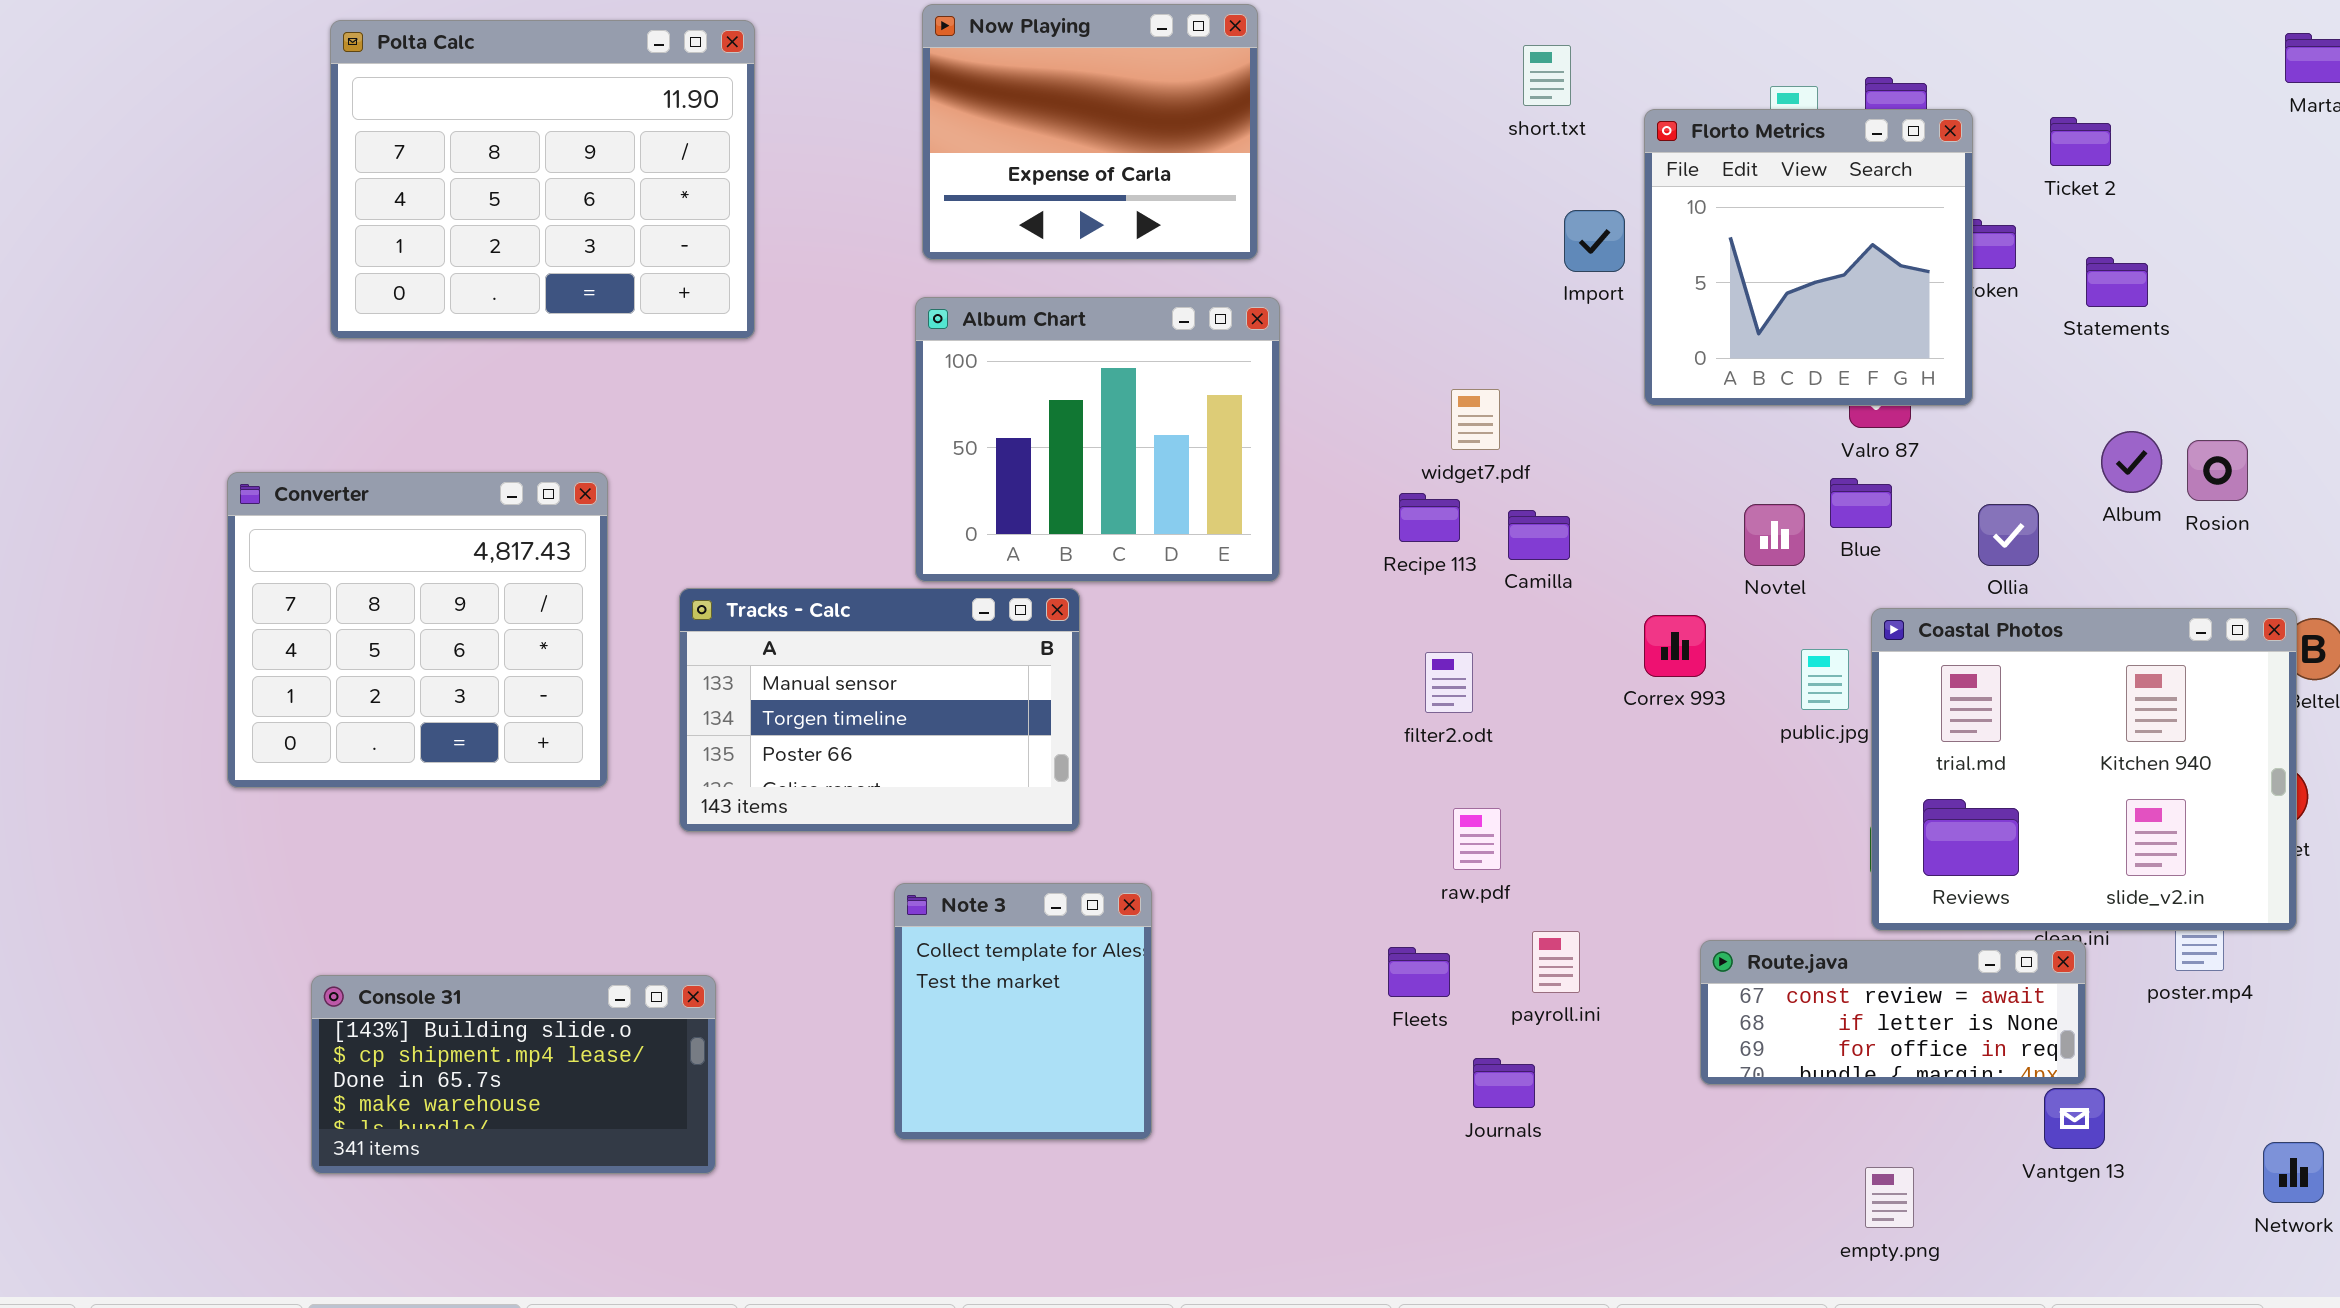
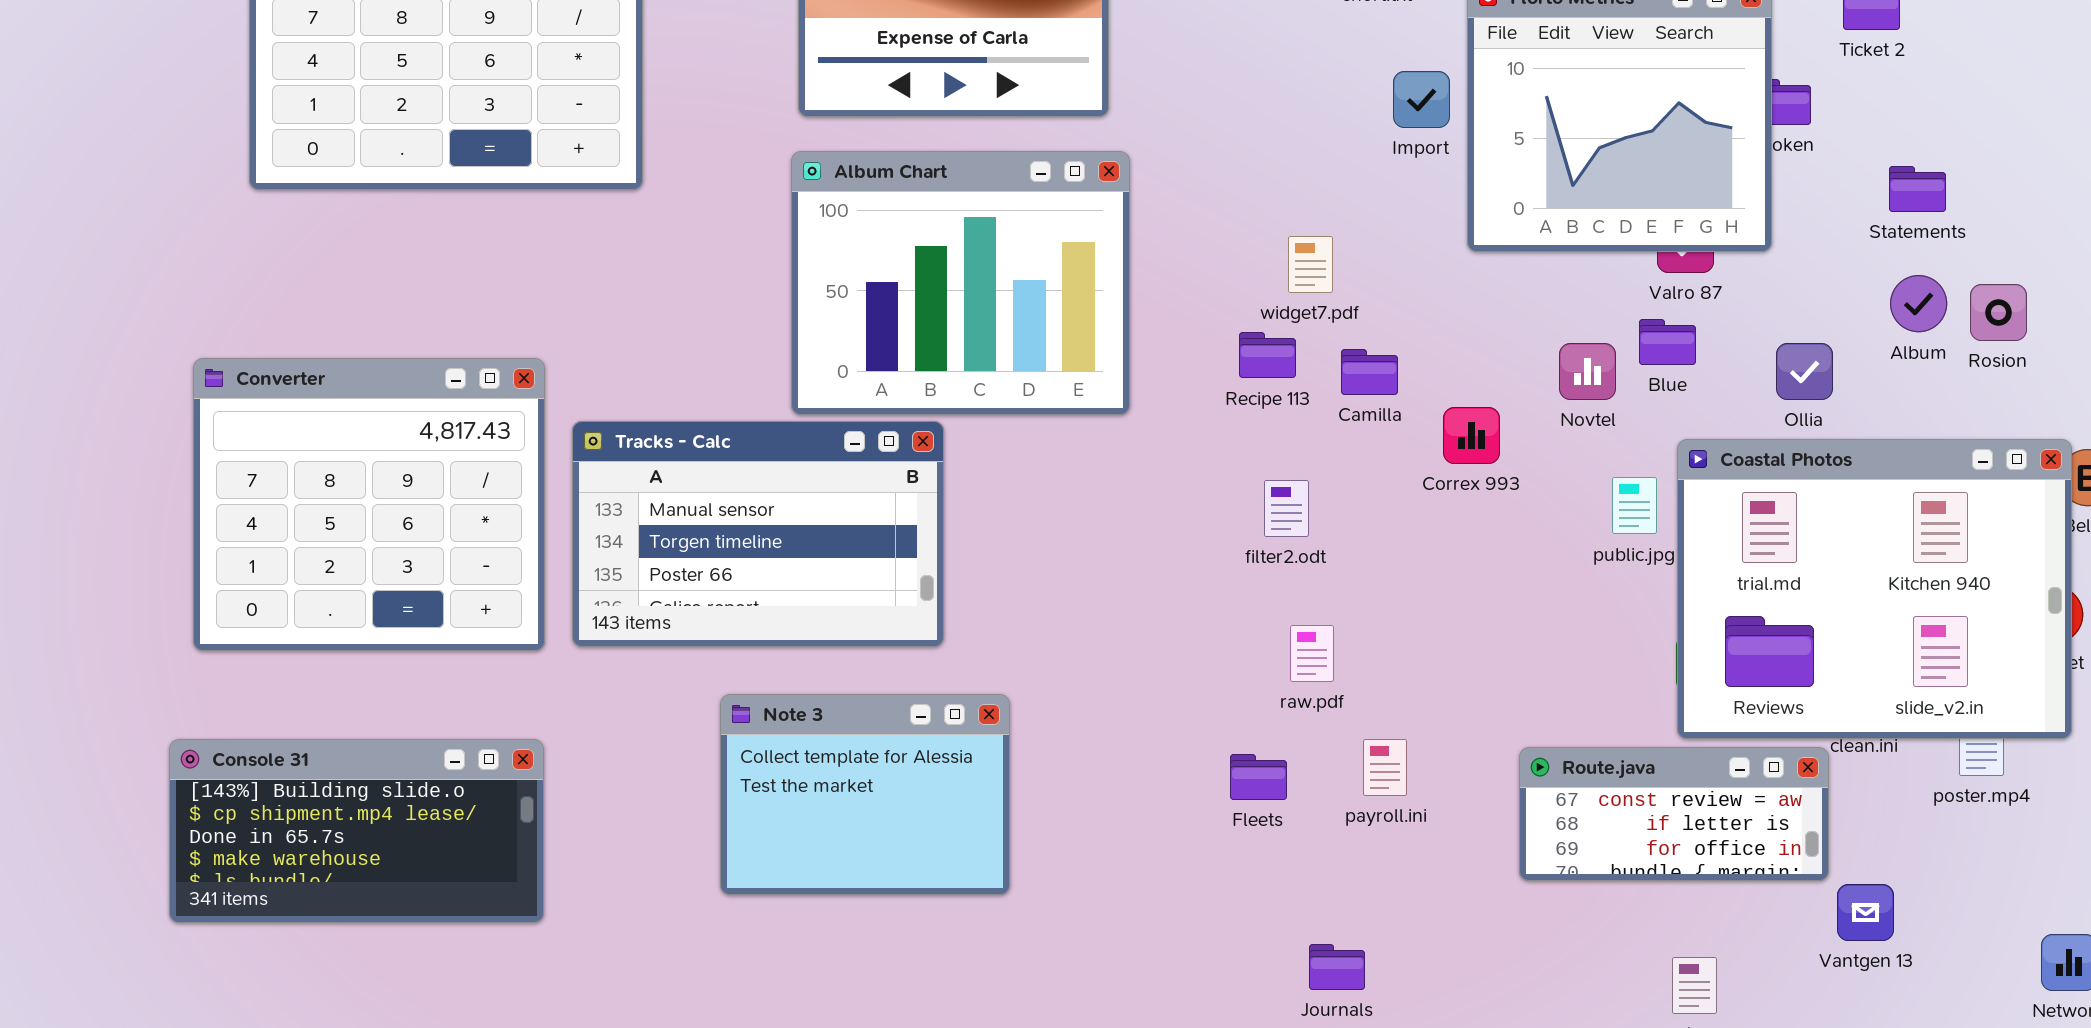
Statements: [2086,257,2148,307] -> [1889,166,1946,212], moved
Converter: [227,472,608,788] -> [193,358,545,651], moved
Correx 993: [1644,615,1706,677] -> [1443,407,1500,464], moved
Note 3: [894,883,1152,1140] -> [720,694,1010,895], resized
Route.java: [1700,940,2086,1085] -> [1519,747,1829,881], resized
Console 31: [311,975,716,1174] -> [169,739,544,923], moved
Journals: [1473,1058,1535,1108] -> [1309,944,1365,990], moved

